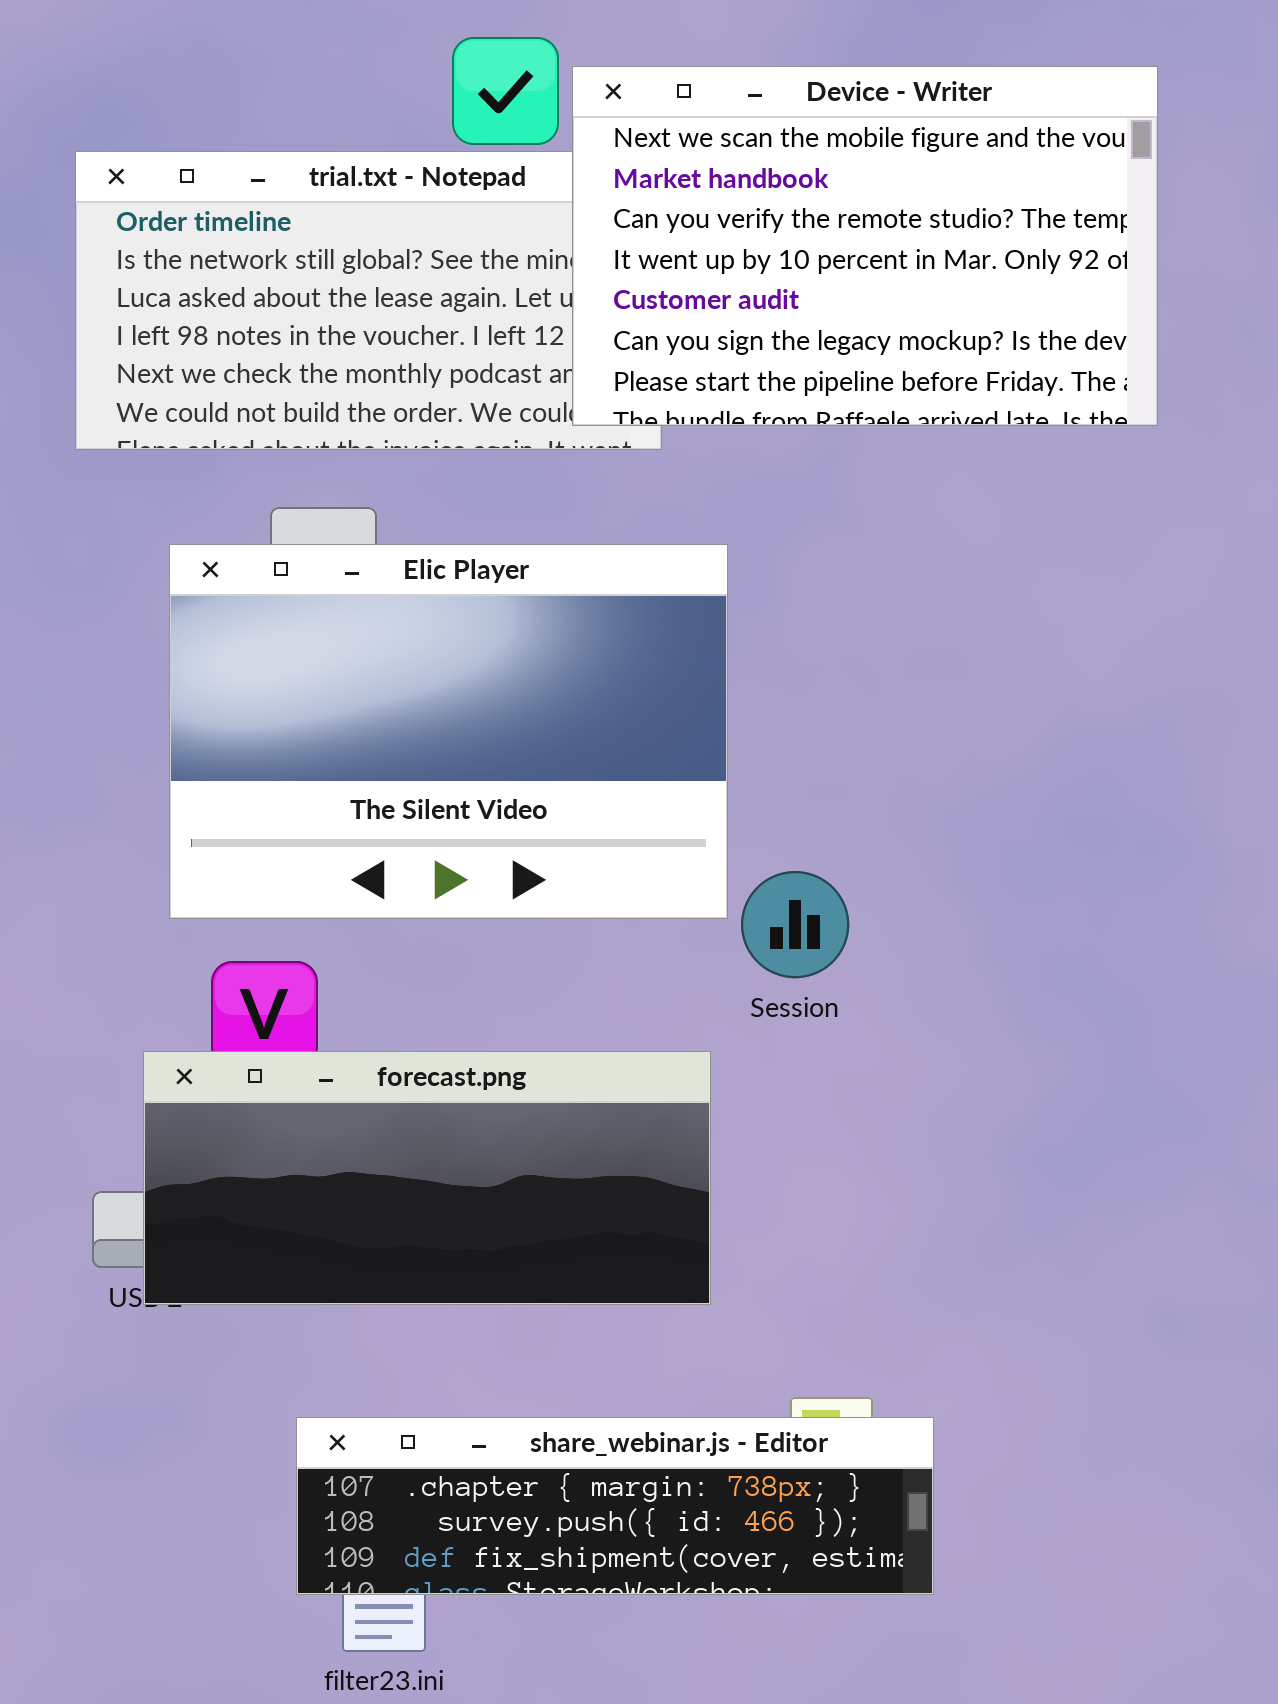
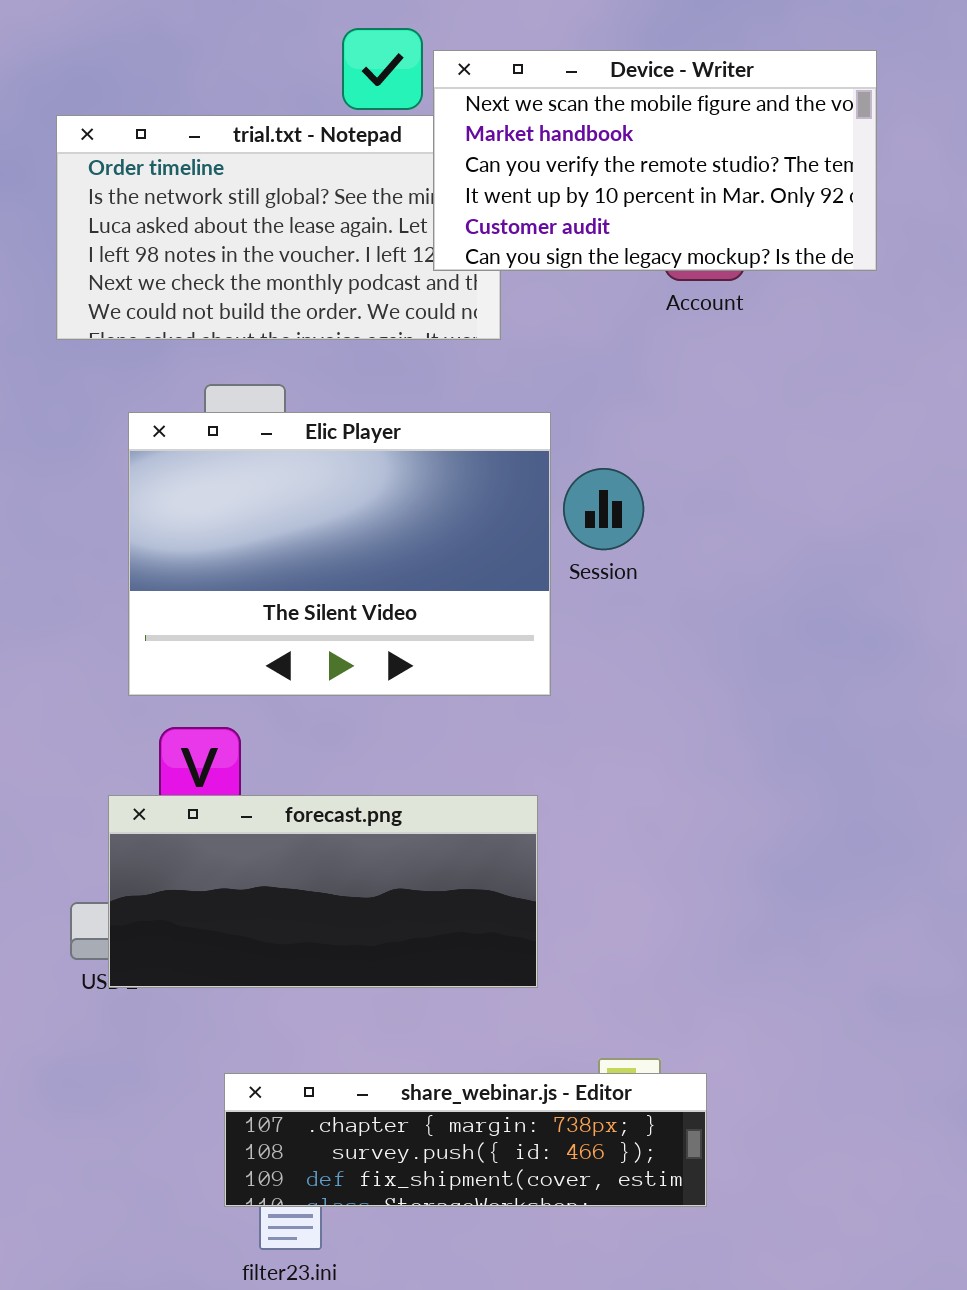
Device - Writer: [572,66,1158,426] -> [433,50,877,271], resized
Session: [741,871,849,978] -> [563,468,644,550], moved

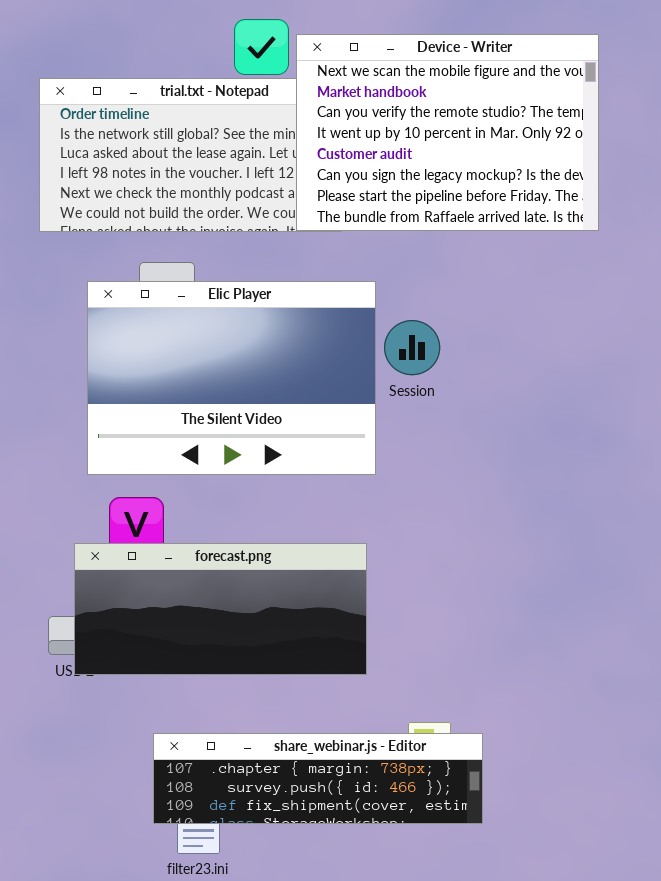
Device - Writer: [433,50,877,271] -> [296,34,599,231], resized

